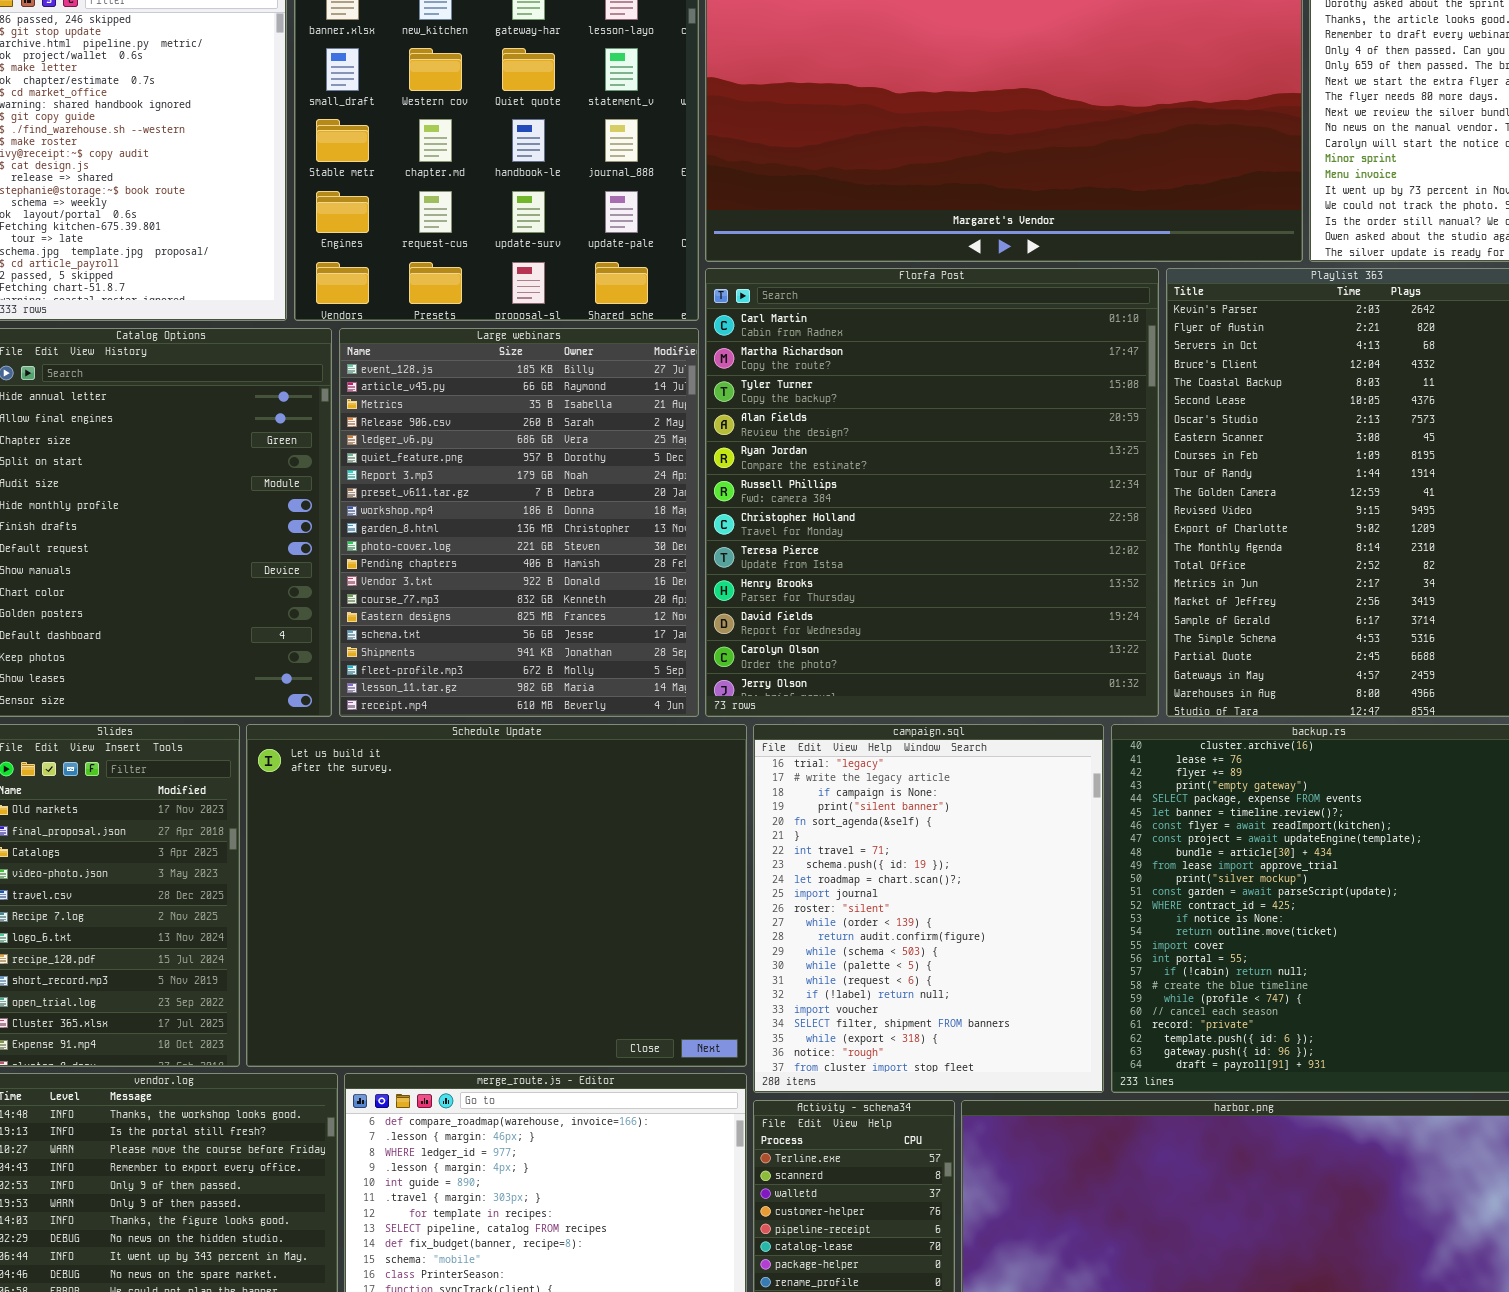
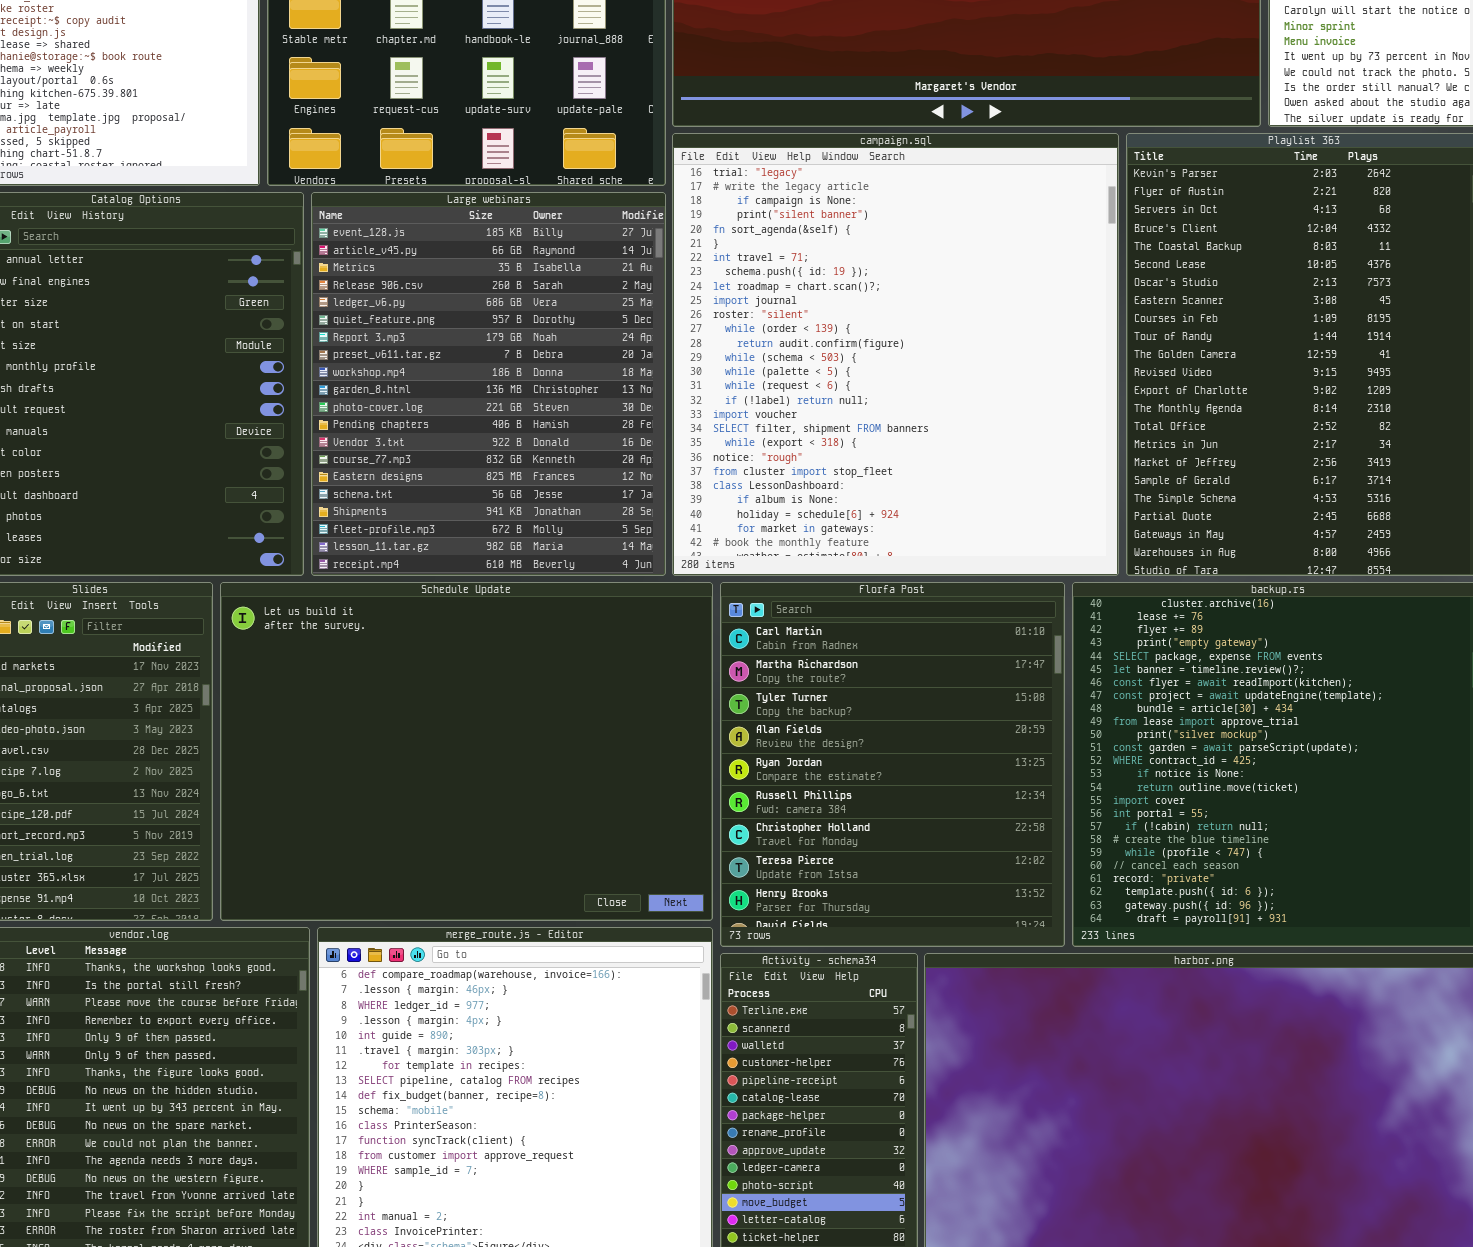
Florfa Post: [705,268,1159,717] -> [720,582,1065,947], moved, resized
campaign.sql: [753,724,1104,1093] -> [672,133,1119,576], moved, resized

